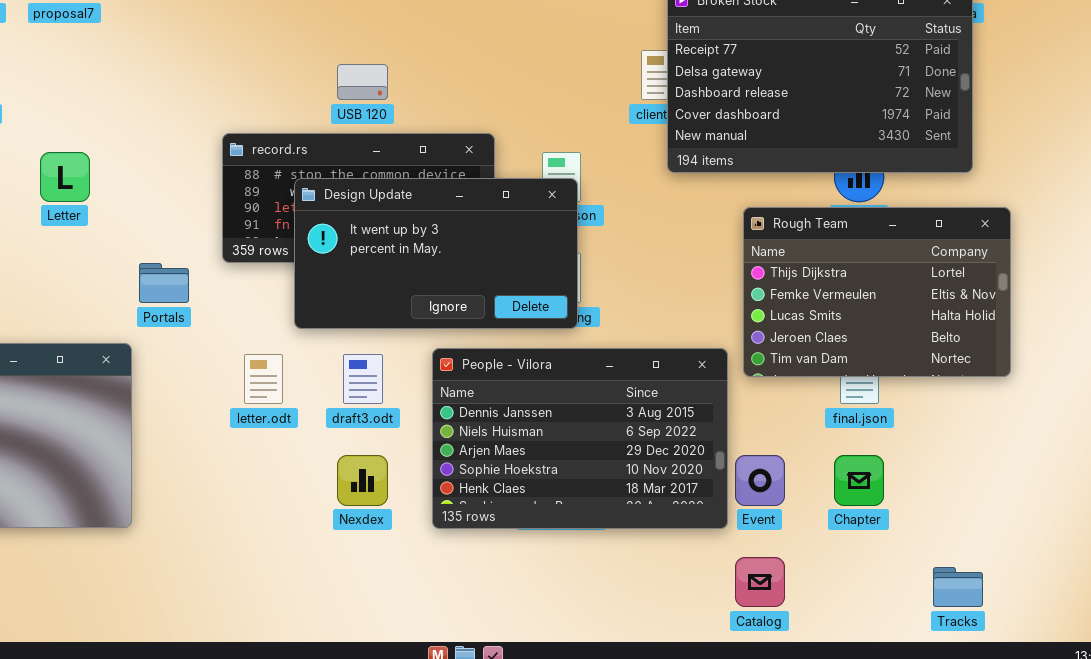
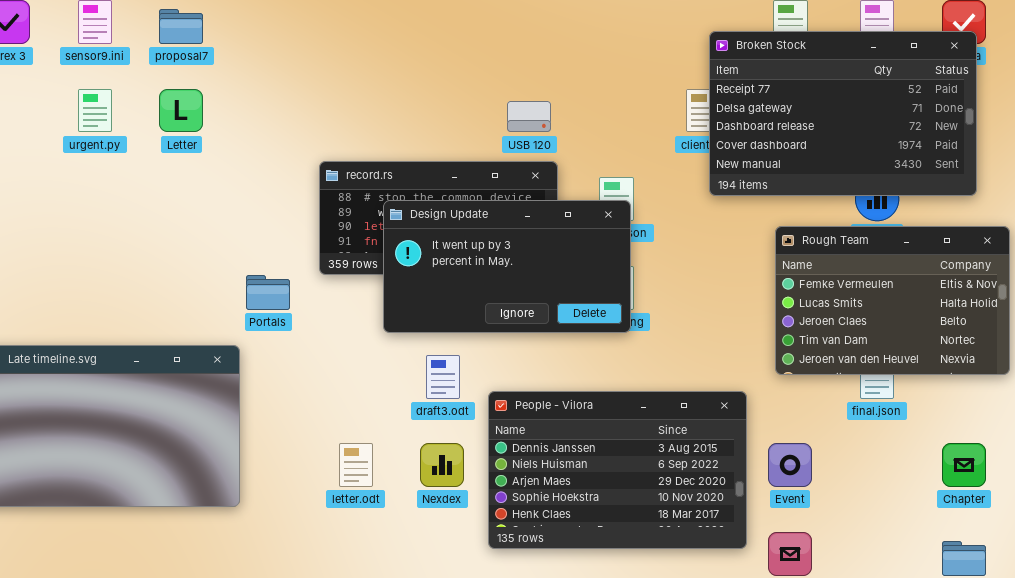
USB 120: [337,64,388,100] -> [507,101,551,132], moved
Letter: [40,152,90,202] -> [159,89,203,132], moved
Rough Team: [743,207,1011,377] -> [775,226,1010,375], scrolled down 1 row
People - Vilora: [432,348,728,529] -> [488,391,747,549], moved
letter.odt: [244,354,283,404] -> [339,443,373,487], moved
Chapter: [834,455,884,506] -> [942,443,986,487], moved

